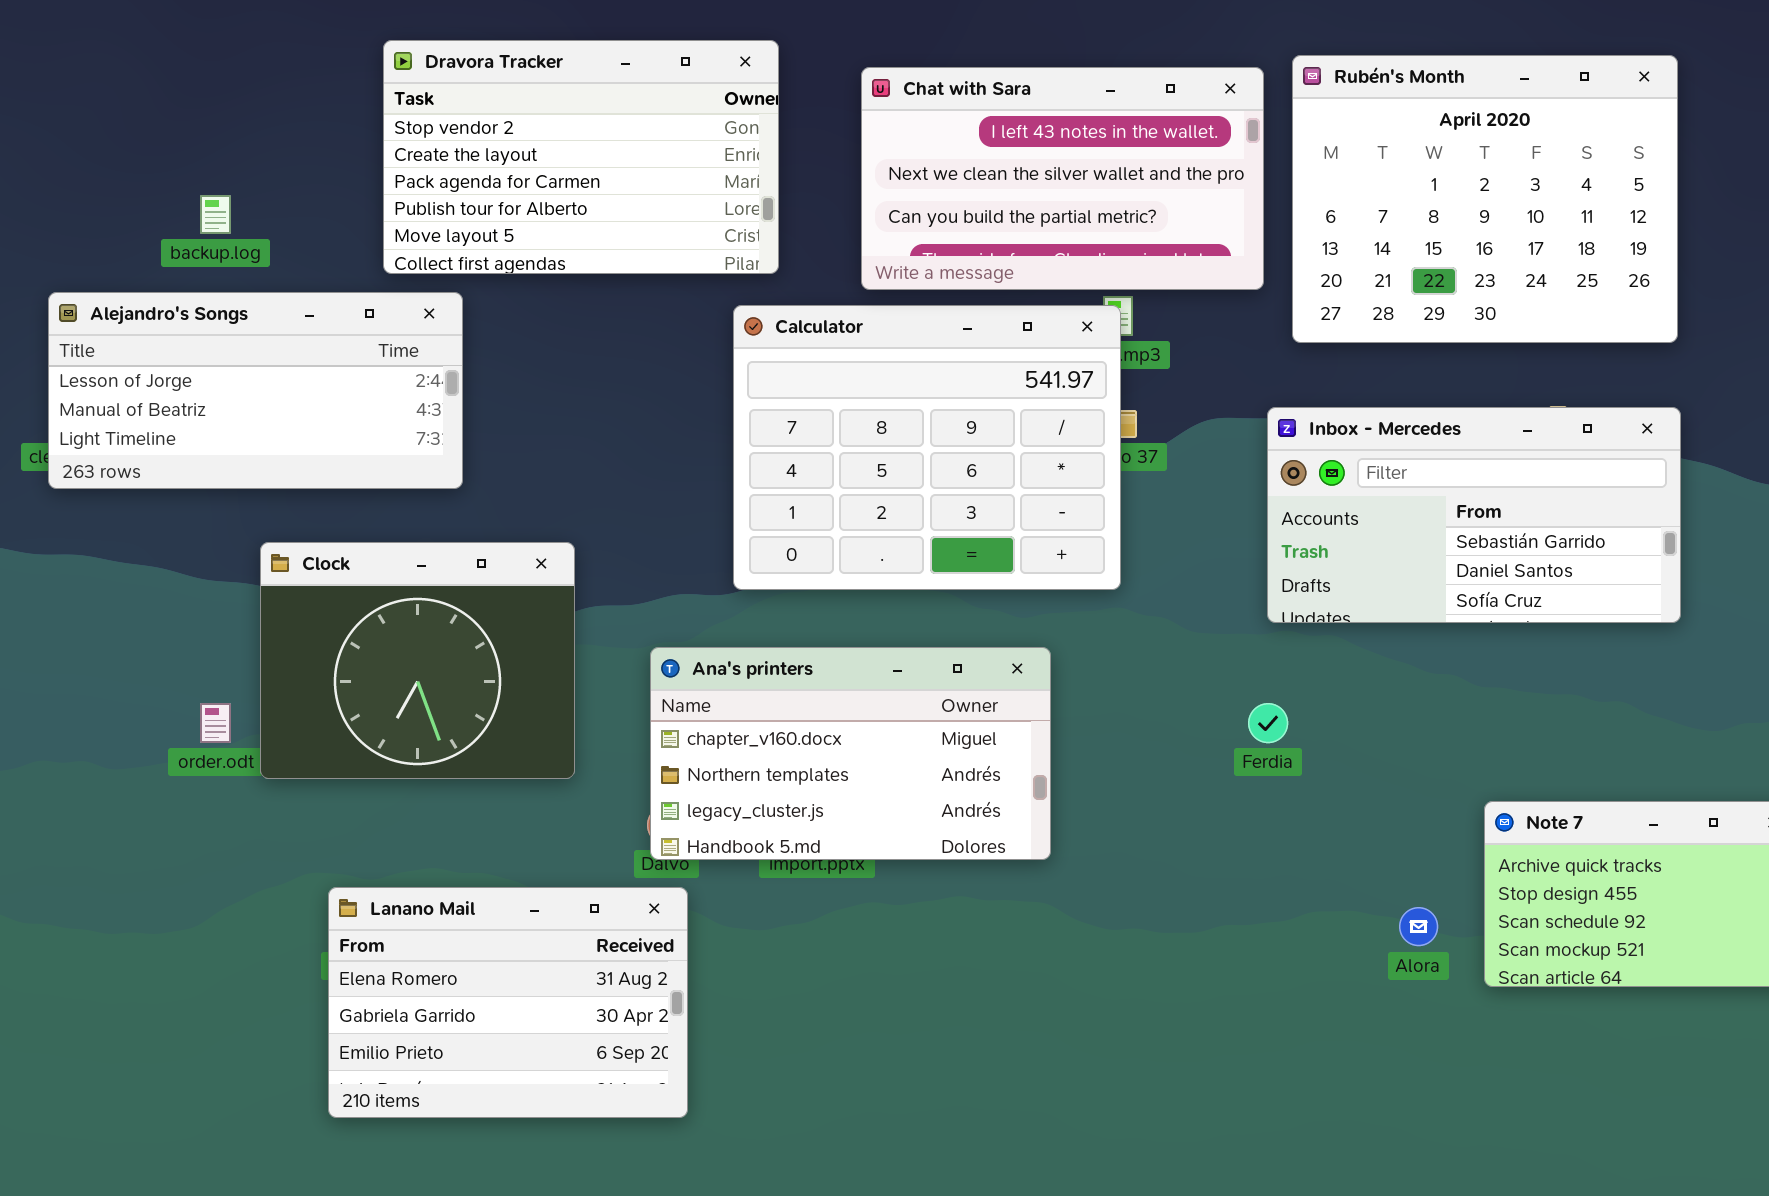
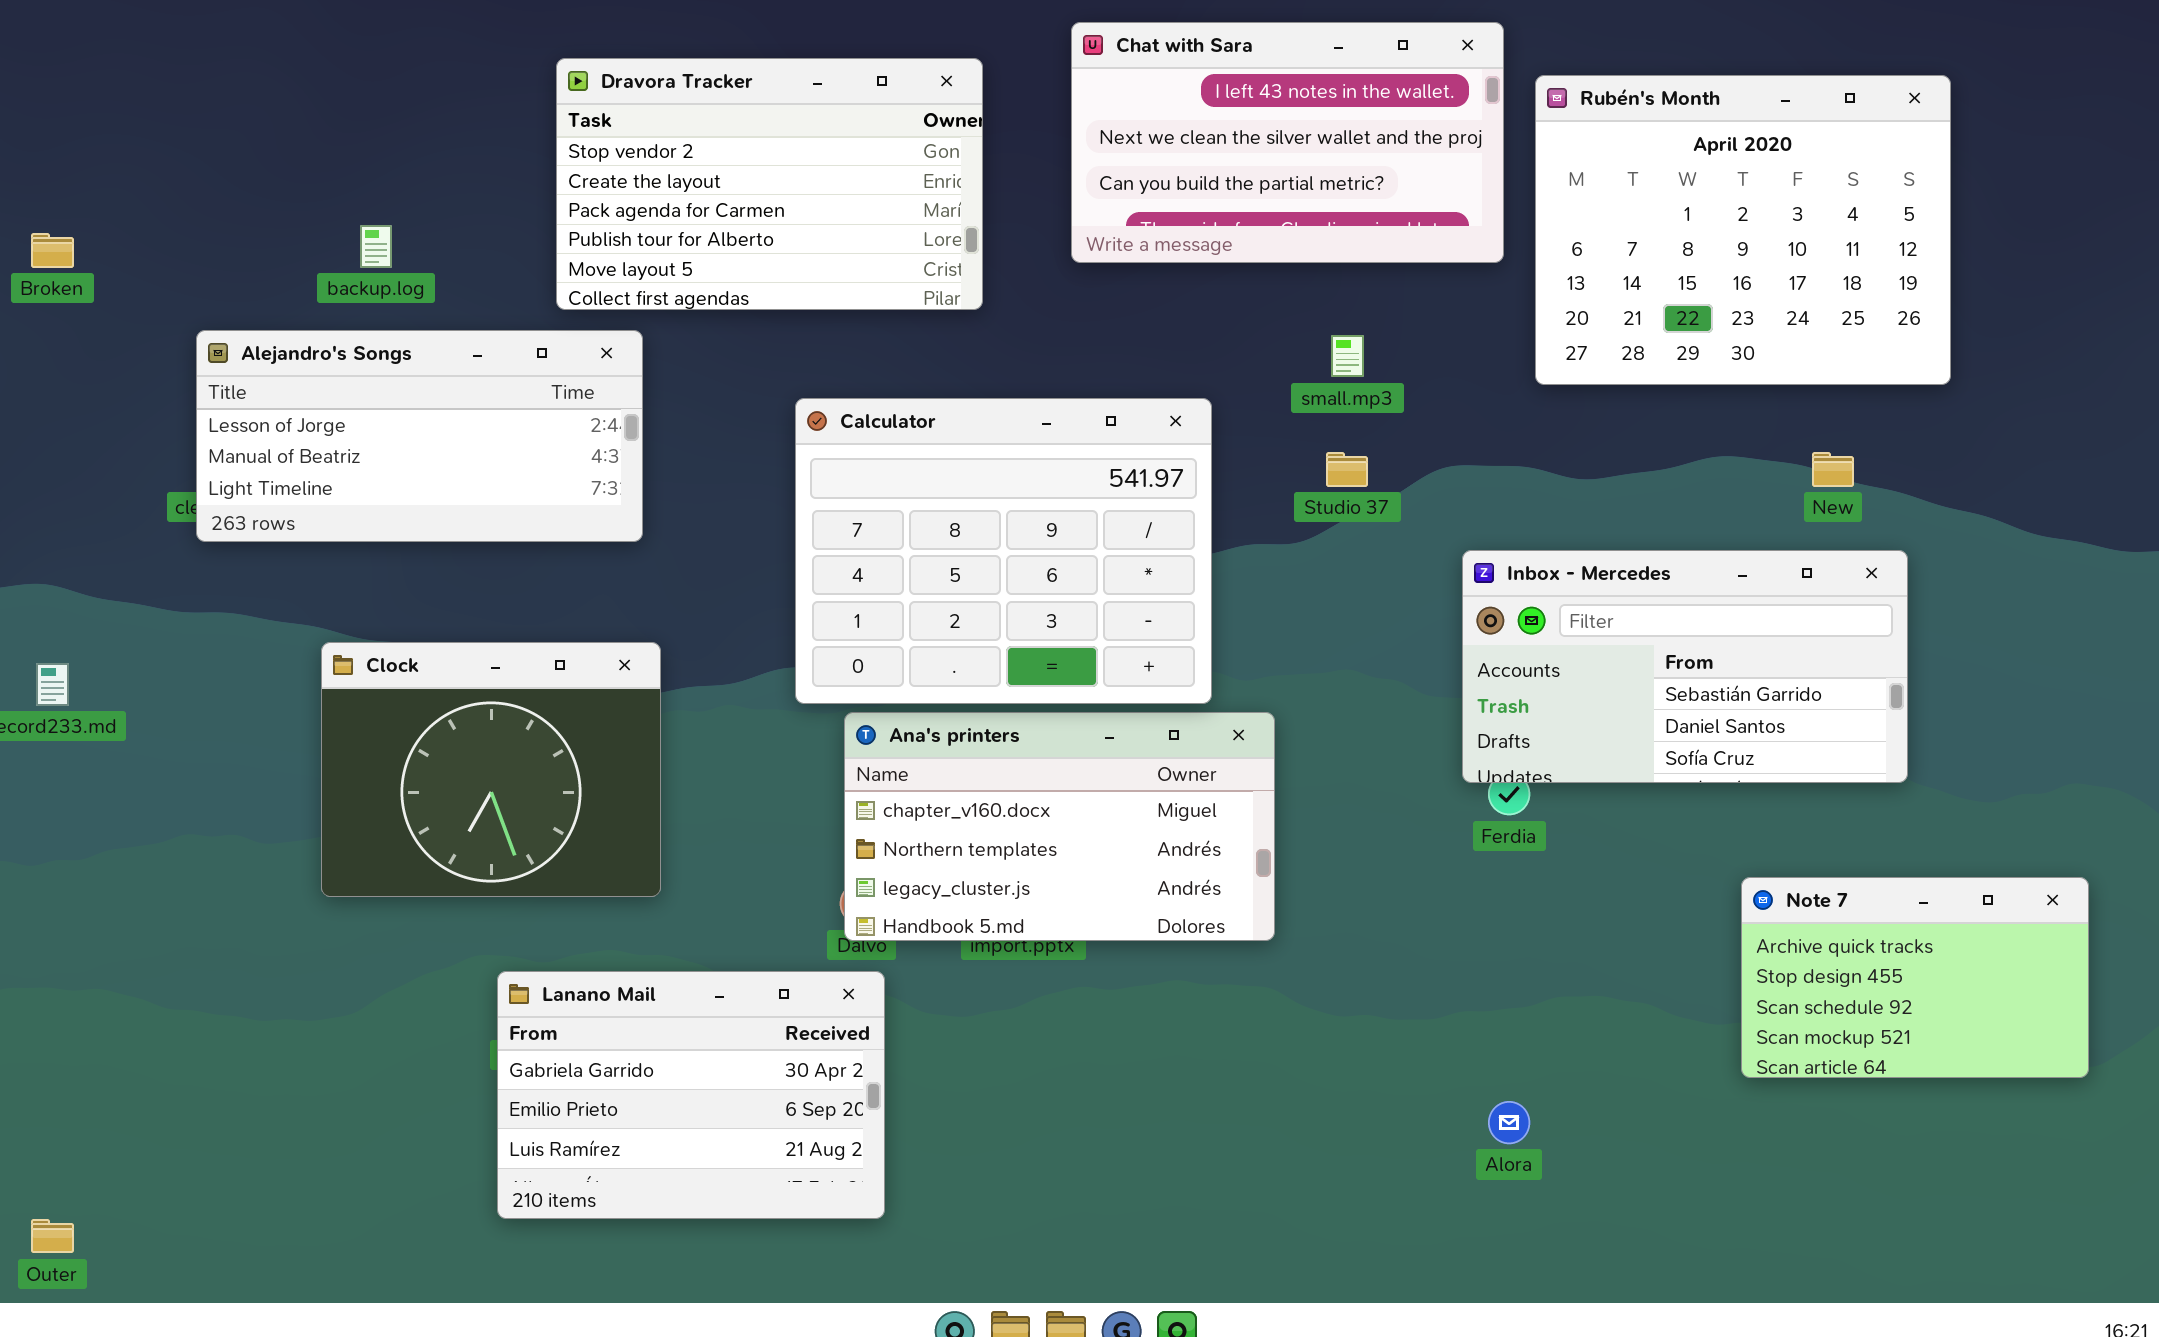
Chat with Sara: [861,67,1264,290] -> [1071,22,1504,263], moved
Calculator: [733,305,1121,590] -> [795,398,1212,704], moved
Inbox - Mercedes: [1267,407,1681,623] -> [1462,550,1908,783], moved
Clock: [260,542,575,779] -> [321,642,661,897], moved
Lanano Mail: [328,887,688,1118] -> [497,971,885,1219], scrolled down 1 row
Alora: [1399,907,1438,946] -> [1488,1101,1530,1144], moved

